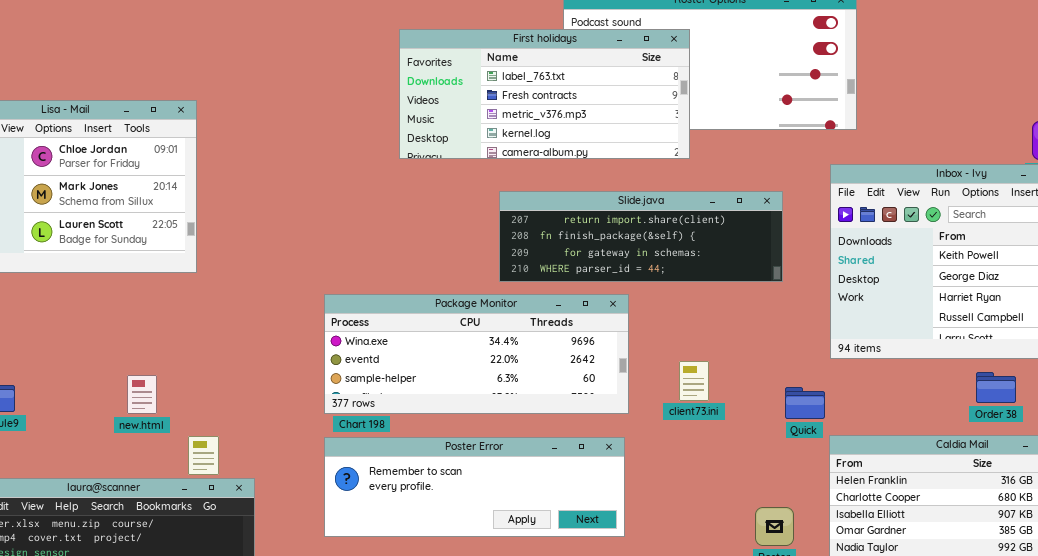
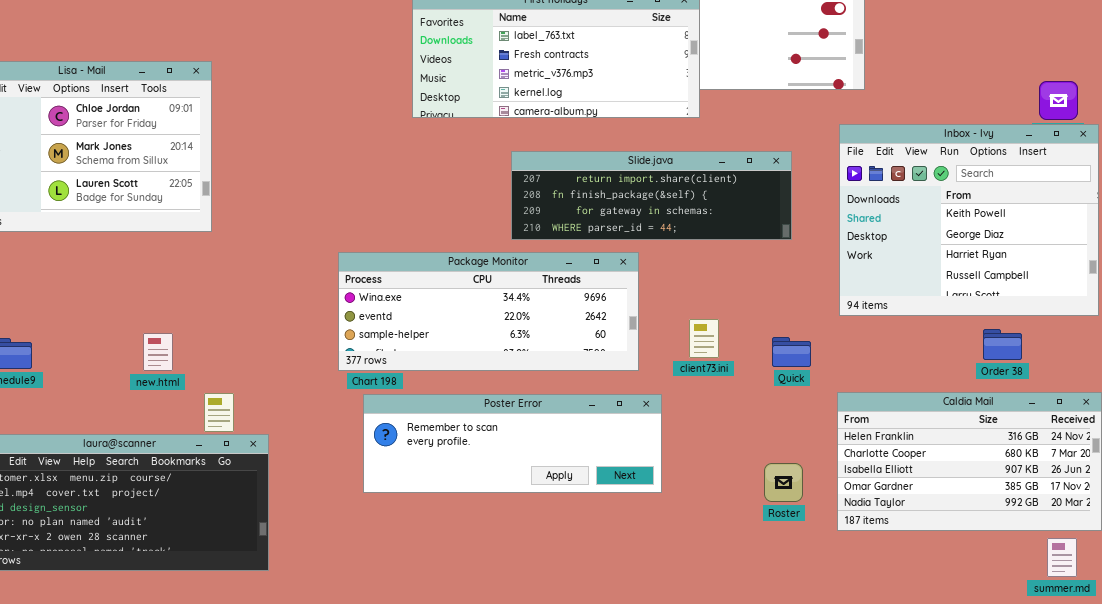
Quick: [785,387,825,419] -> [772,337,811,367], moved
Poster Error: [324,437,625,537] -> [363,394,662,493], moved

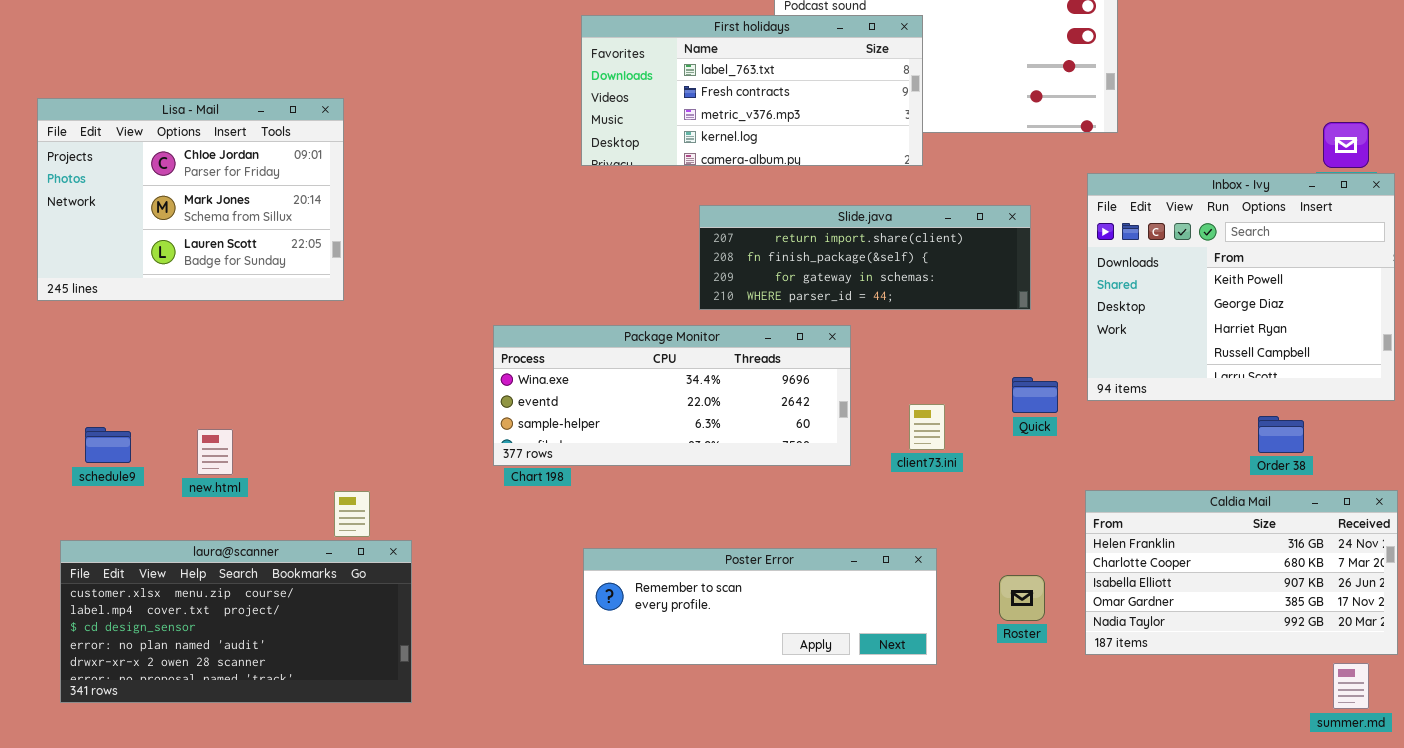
new.html: [143,333,173,371] -> [197,429,233,475], moved
Quick: [772,337,811,367] -> [1012,377,1058,413], moved
Poster Error: [363,394,662,493] -> [583,548,937,665], moved

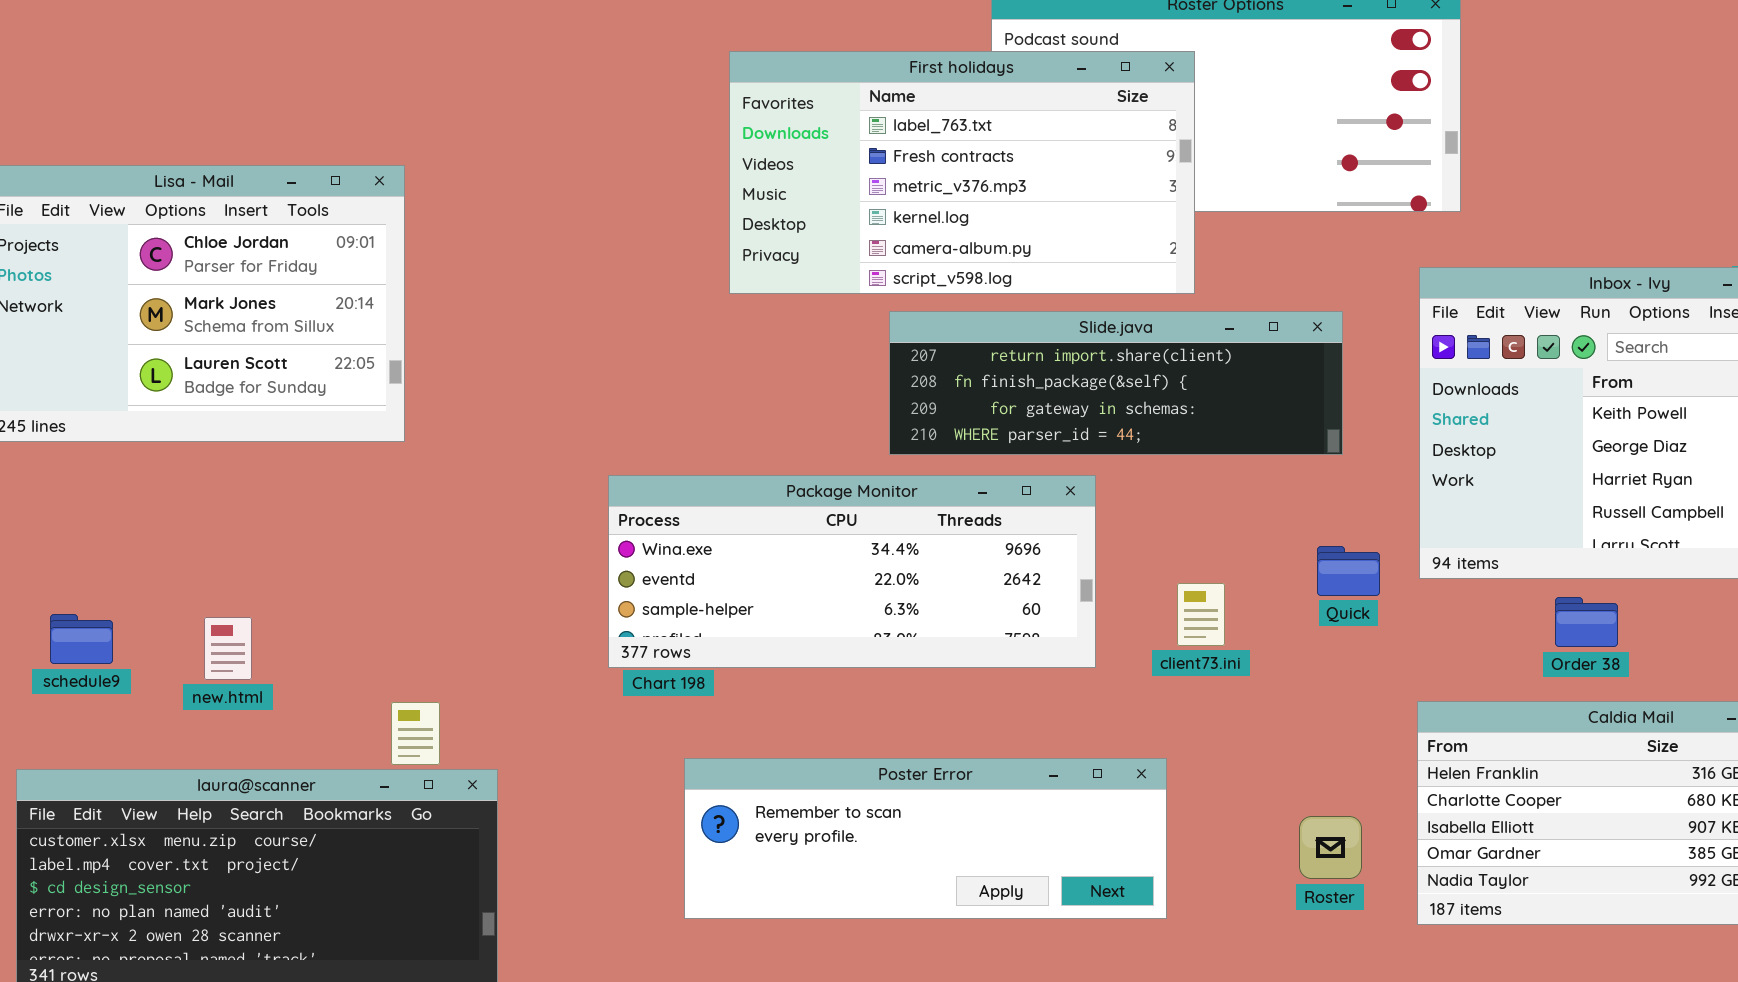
First holidays: [581,15,923,166] -> [729,51,1195,294], resized
Order 38: [1258,416,1304,453] -> [1555,597,1618,647], moved
Poster Error: [583,548,937,665] -> [684,758,1167,919], moved

